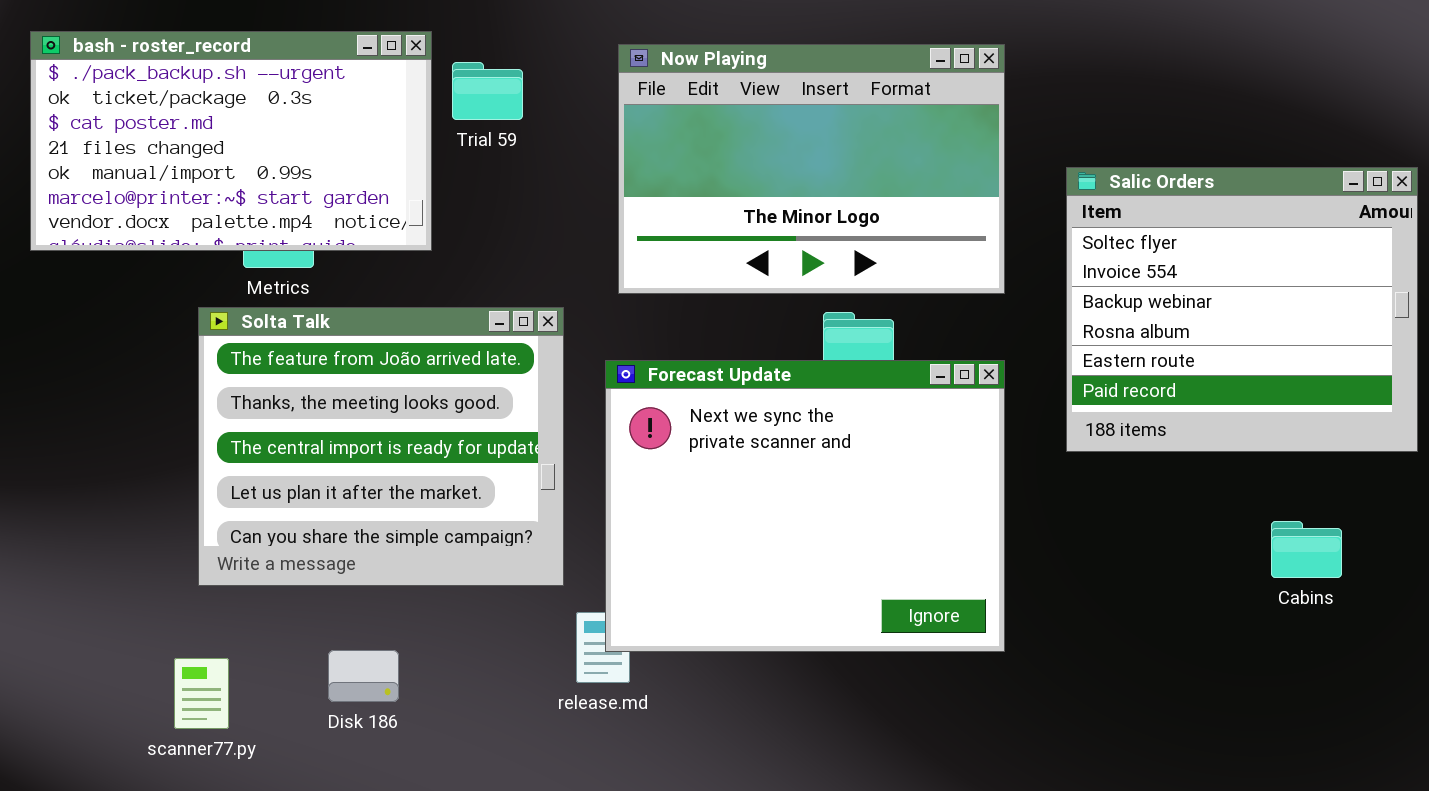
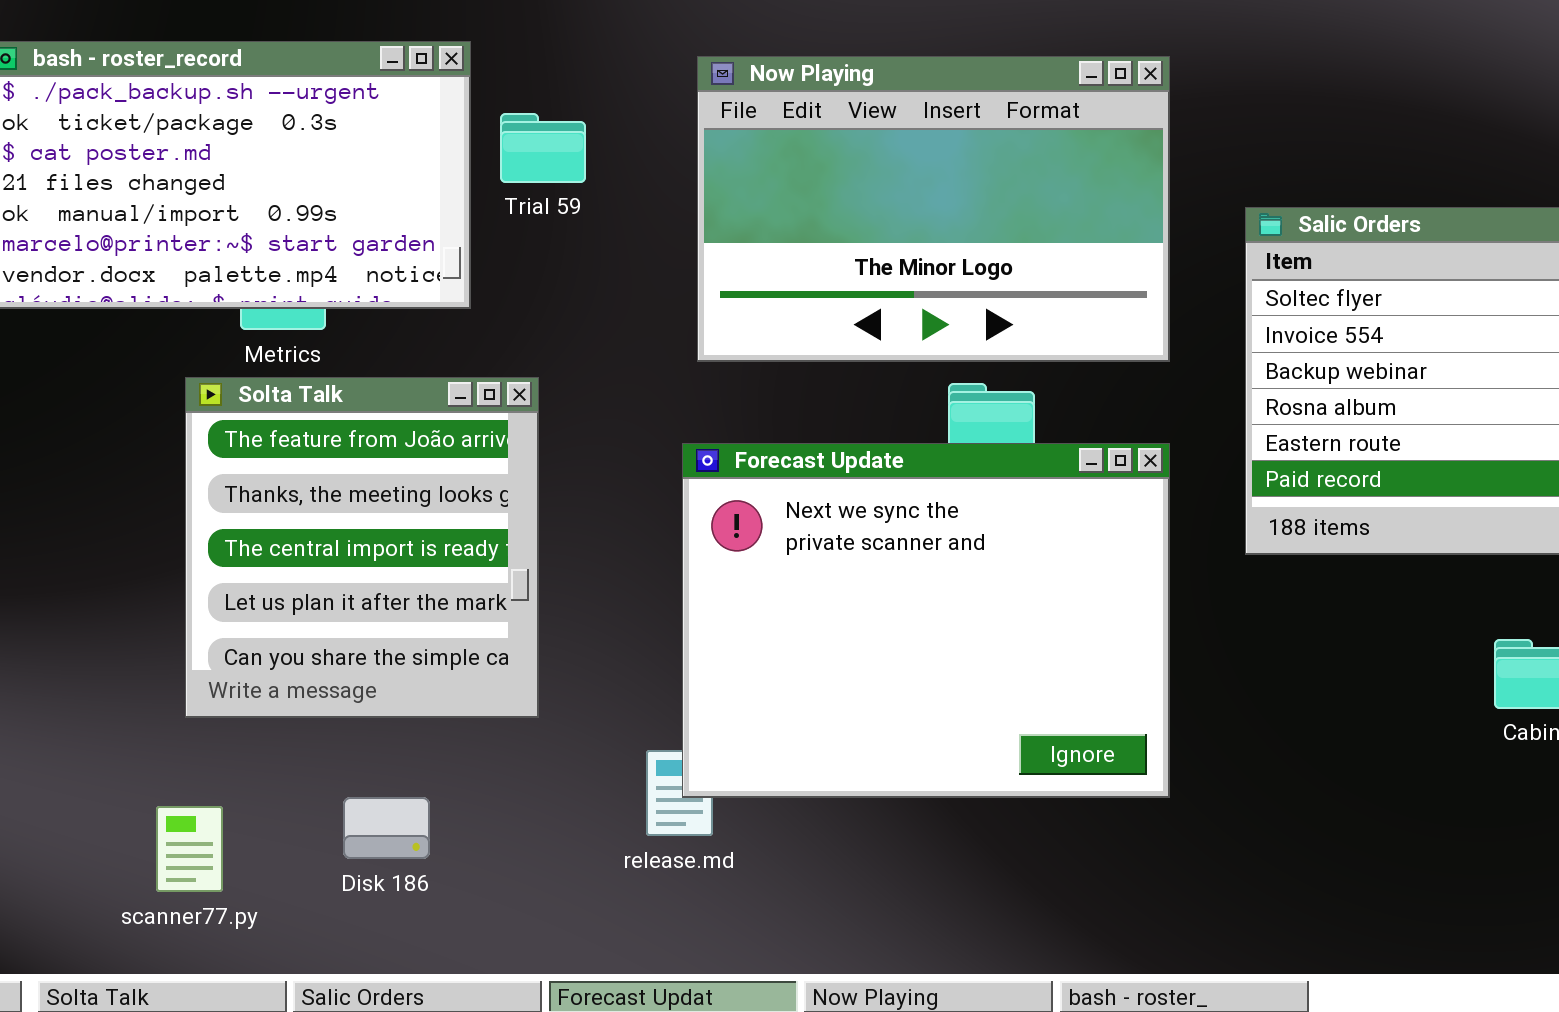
Trial 59: [452,62,523,120] -> [500,113,586,183], moved
Solta Talk: [198,307,564,586] -> [185,377,539,718], resized

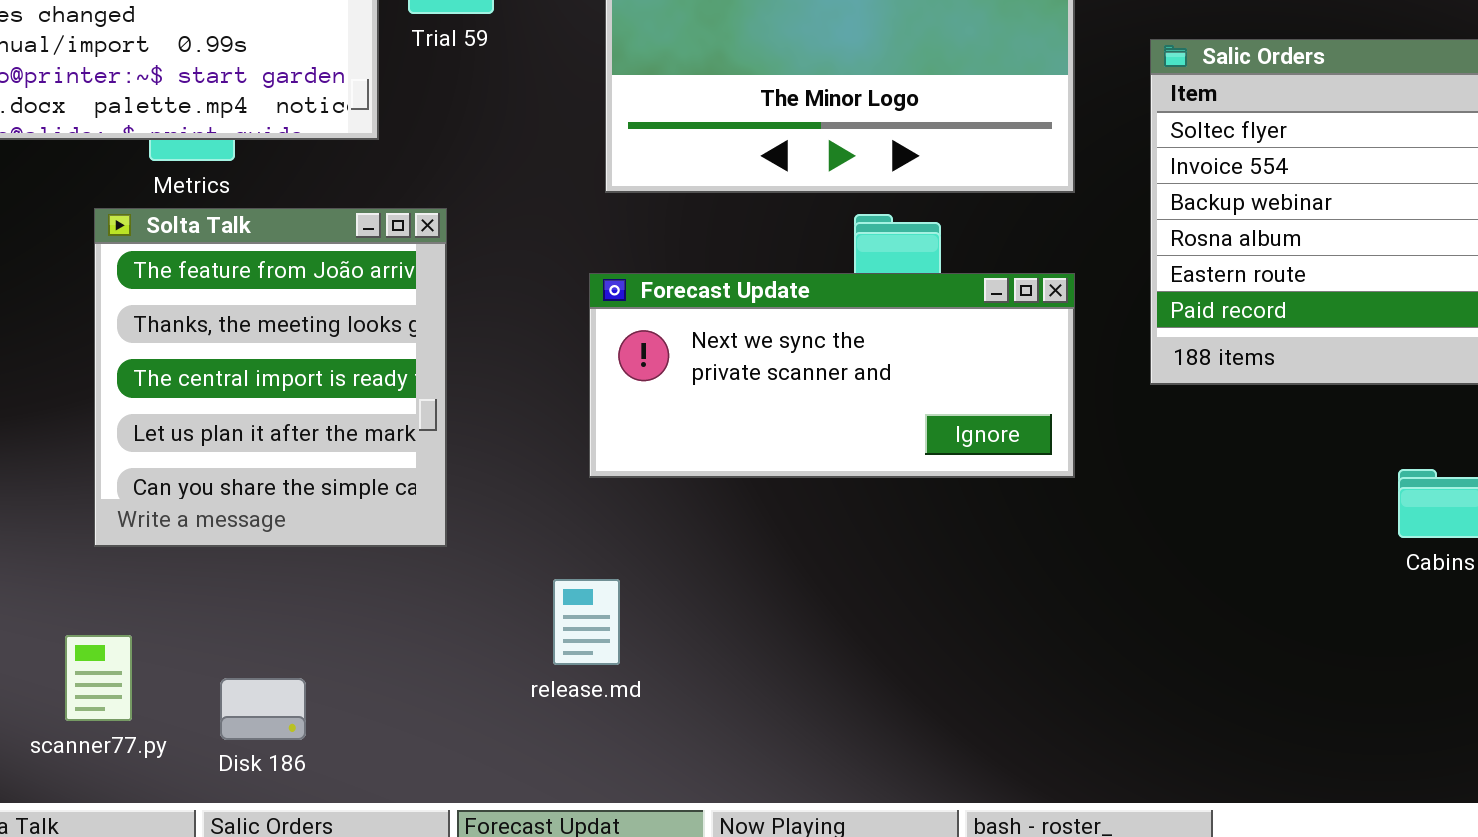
Forecast Update: [682,443,1170,798] -> [589,273,1075,478], resized
Disk 186: [343,797,430,859] -> [220,678,306,740], moved

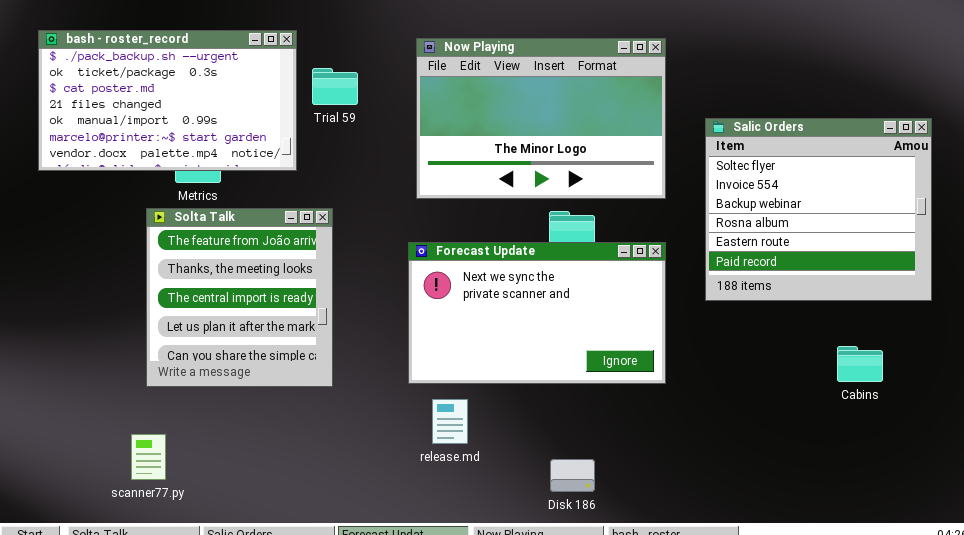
Forecast Update: [589,273,1075,478] -> [408,242,666,384], resized
release.md: [553,579,620,665] -> [432,399,468,444], moved
Disk 186: [220,678,306,740] -> [550,459,595,492], moved

